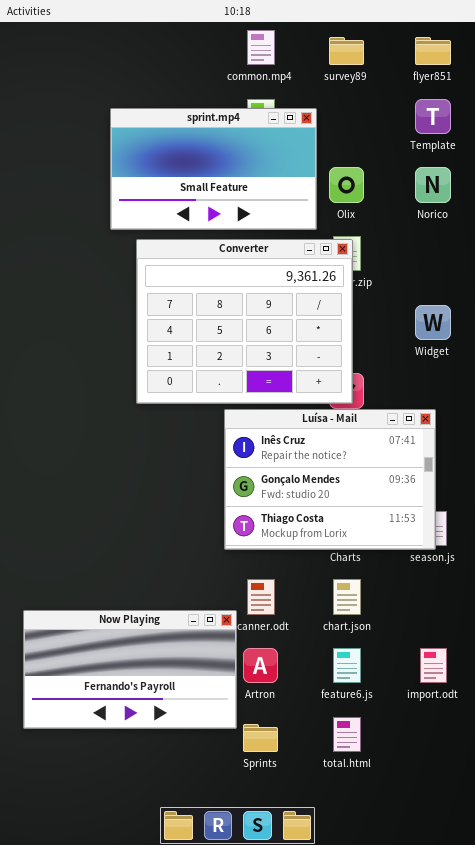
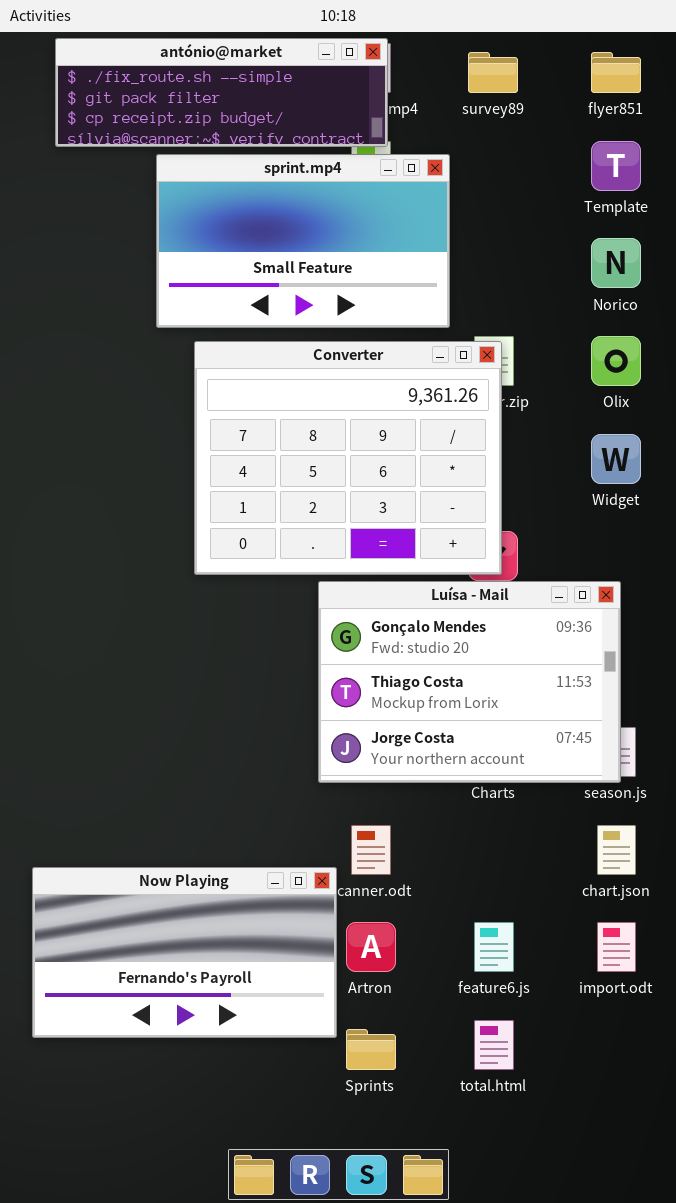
antónio@market: none -> [55,38,388,147], opened
Olix: [329,167,364,203] -> [591,336,641,386], moved
Luísa - Mail: [224,409,436,550] -> [318,581,621,783], scrolled down 1 row
chart.json: [333,579,361,615] -> [597,825,636,875], moved

